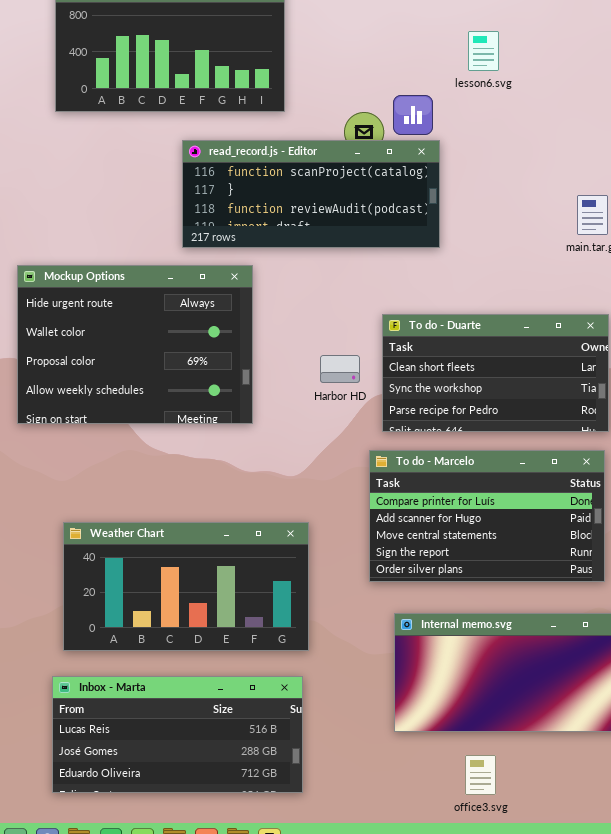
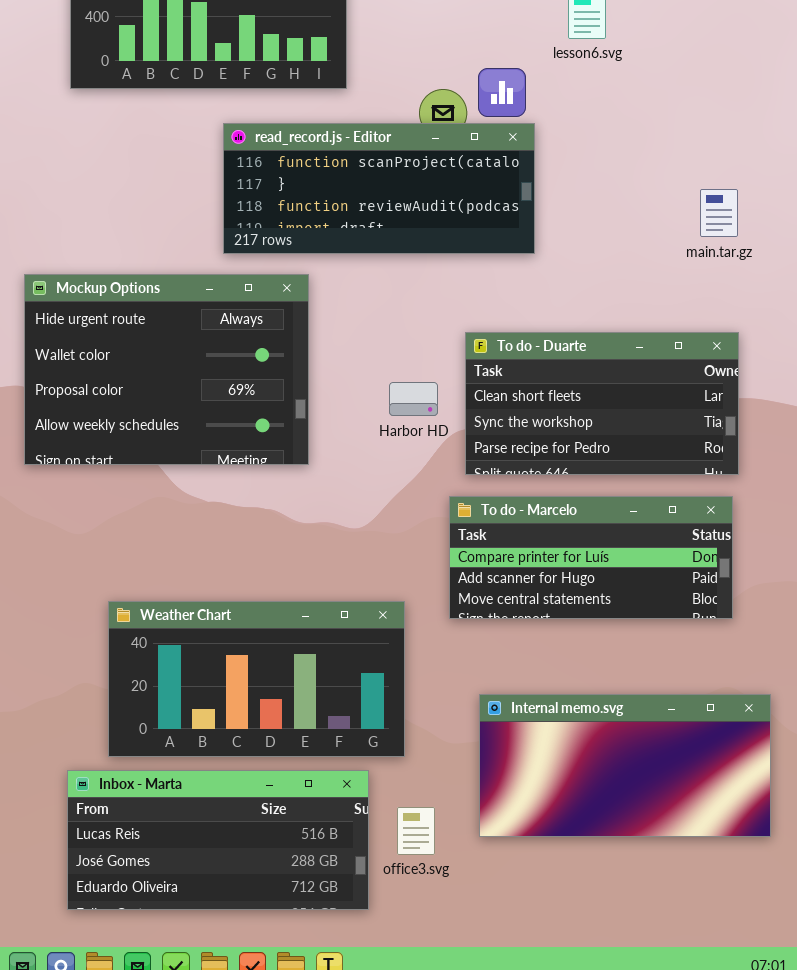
To do - Marcelo: [369,450,605,582] -> [449,496,733,619], resized
Weather Chart: [63,522,309,651] -> [108,601,405,757], moved
office3.svg: [465,755,496,795] -> [397,807,435,855], moved

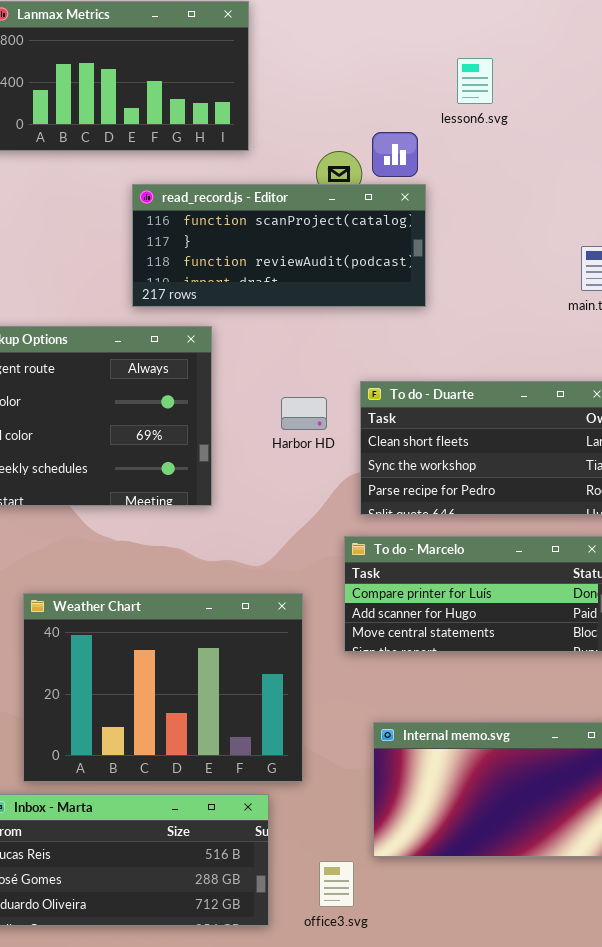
Harbor HD: [389,382,438,416] -> [281,397,327,430], moved
Weather Chart: [108,601,405,757] -> [23,593,303,782], resized
office3.svg: [397,807,435,855] -> [319,861,354,907], moved

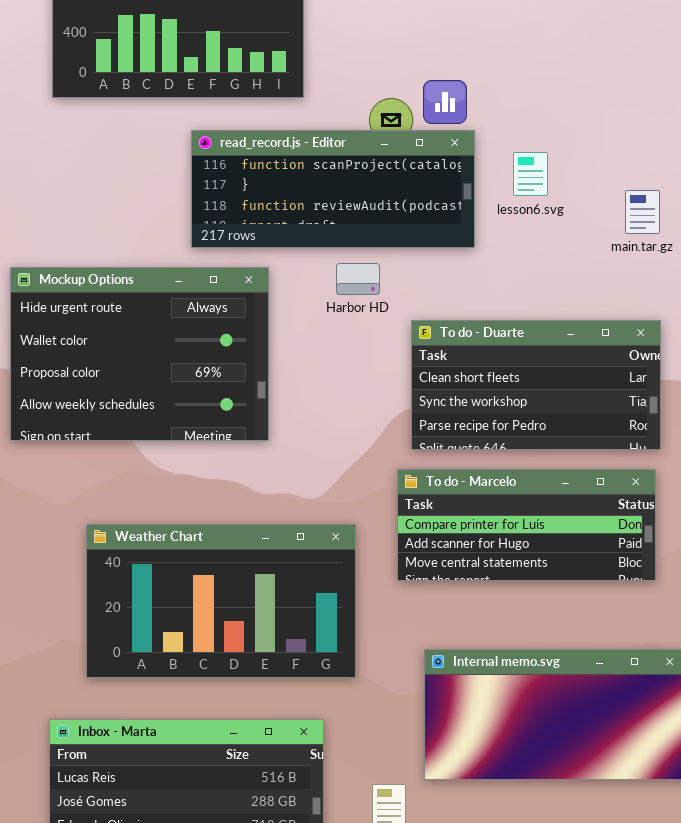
lesson6.svg: [457,58,493,104] -> [513,152,548,196], moved
Harbor HD: [281,397,327,430] -> [336,263,380,295], moved
Weather Chart: [23,593,303,782] -> [86,524,356,678], resized

